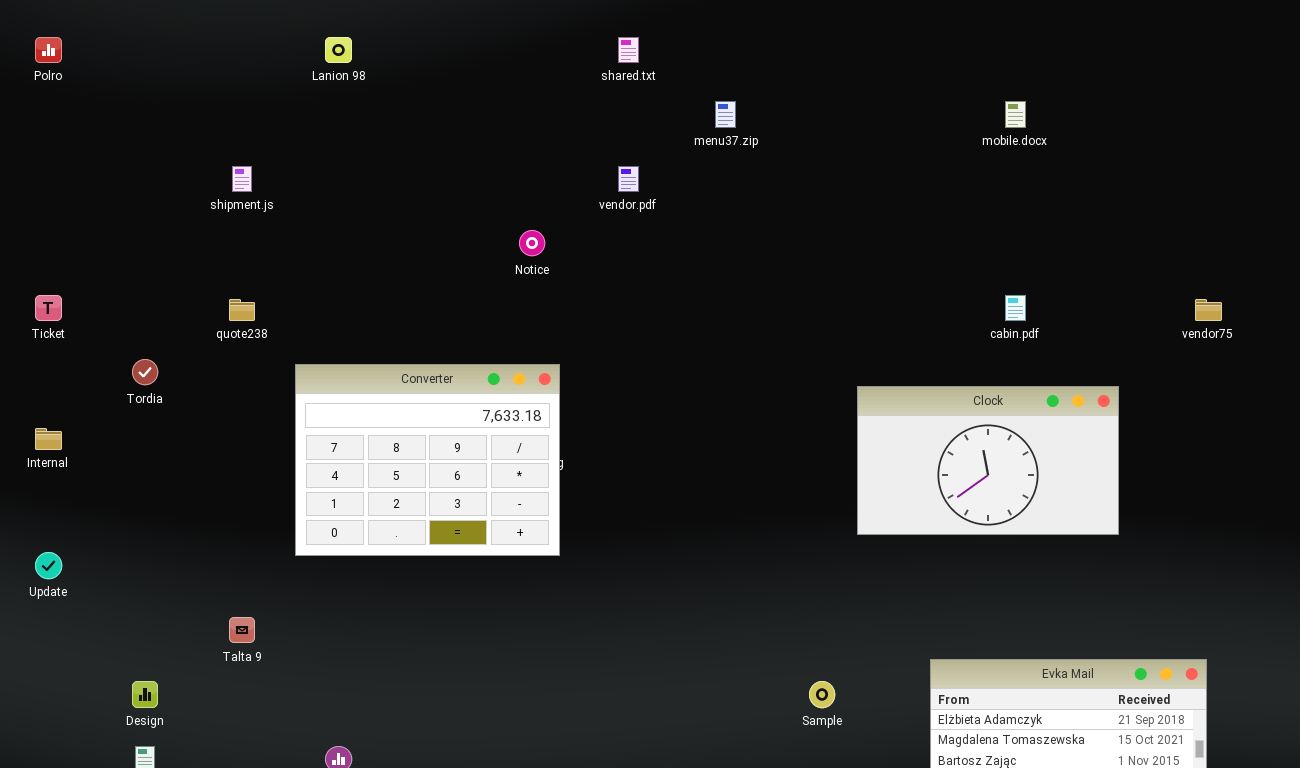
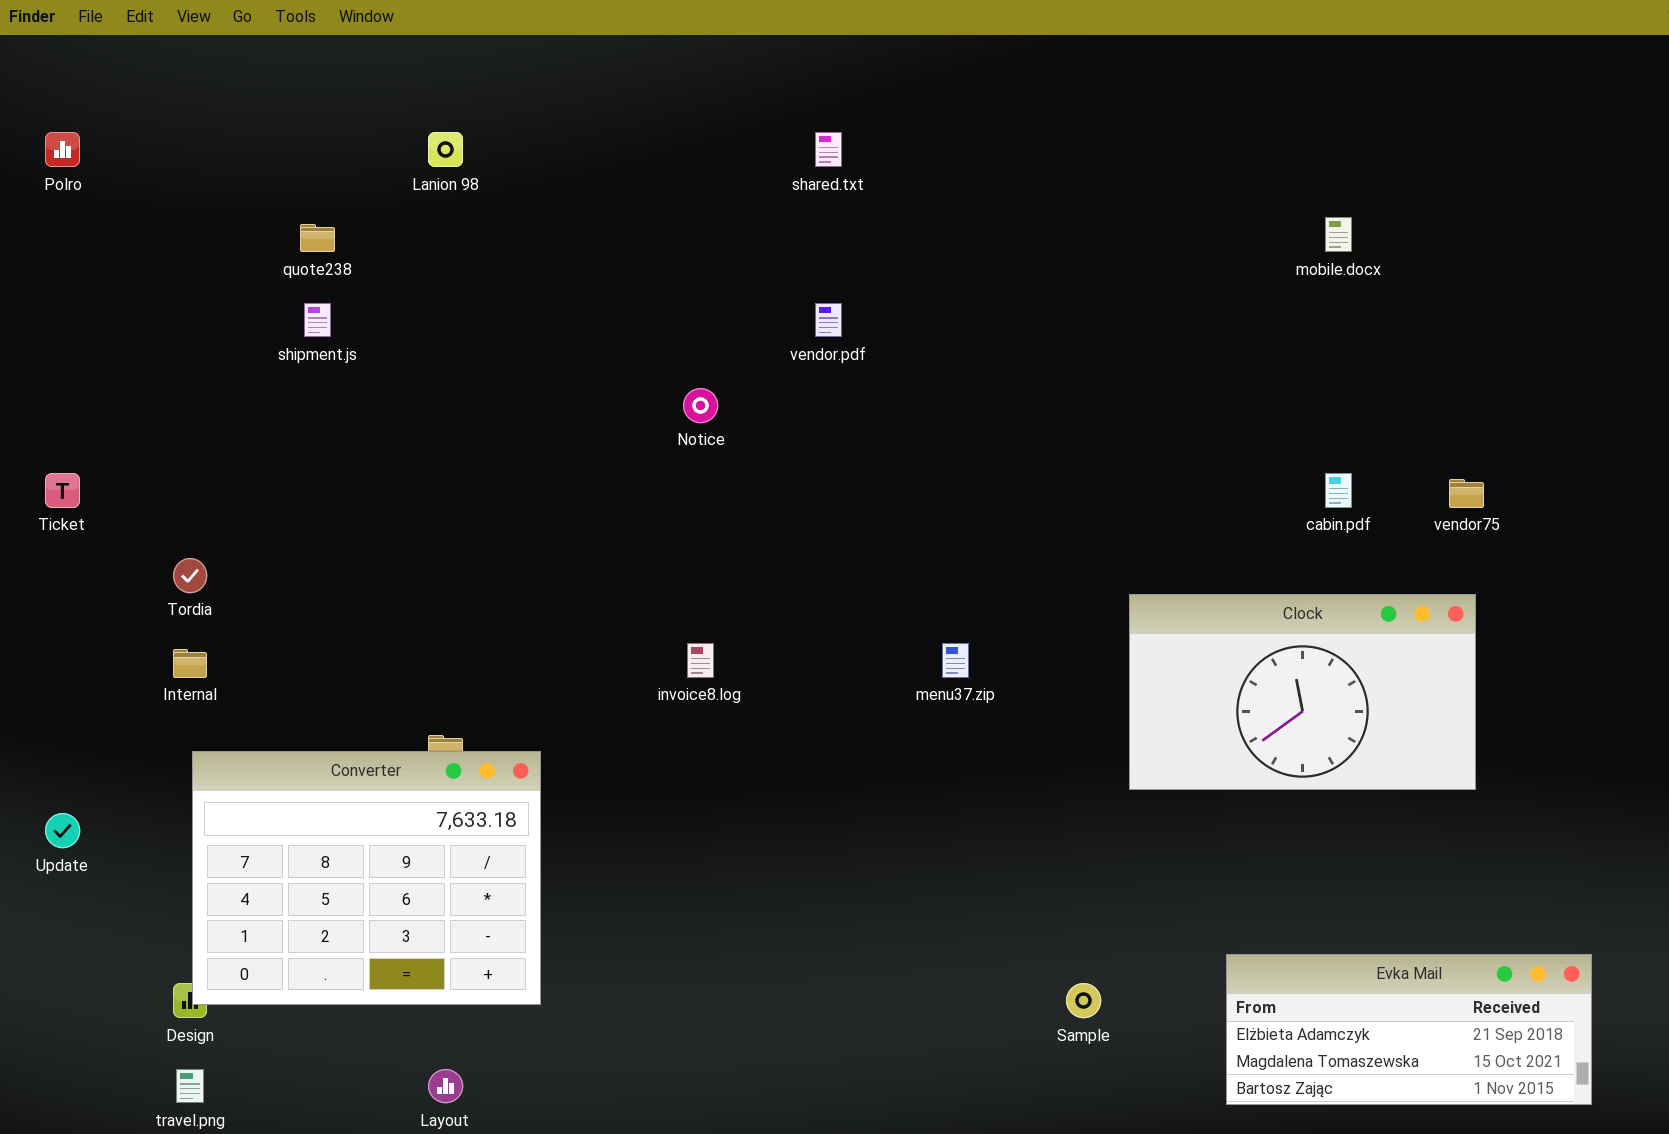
menu37.zip: [715,101,736,128] -> [942,643,969,678], moved
quote238: [229,299,255,321] -> [300,224,335,252], moved
vendor75: [1195,299,1222,321] -> [1449,479,1484,508], moved
Converter: [295,364,560,556] -> [192,751,541,1005], moved
Internal: [35,428,62,450] -> [173,649,207,678], moved

